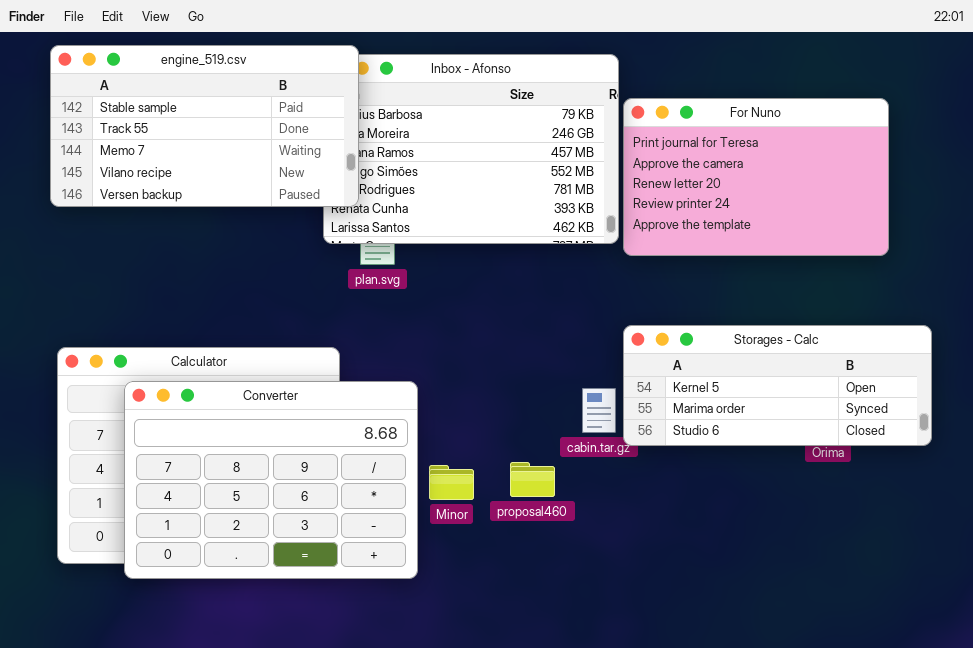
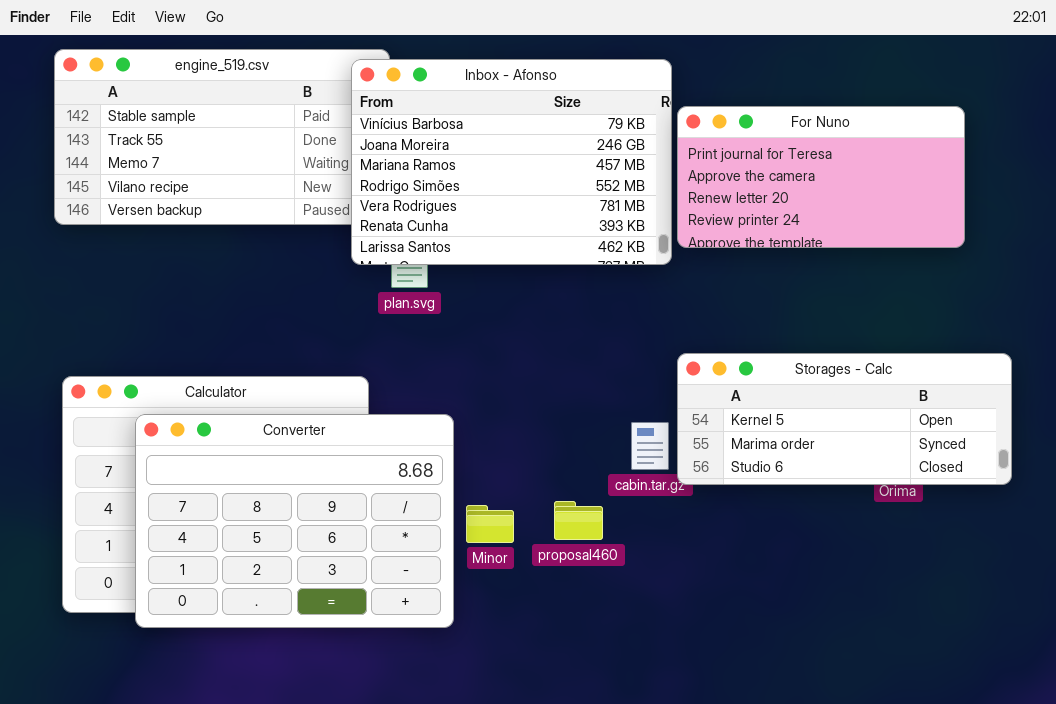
Inbox - Afonso: [323,54,619,244] -> [351,59,672,265], raised
For Nuno: [623,98,889,256] -> [677,106,965,248], resized

